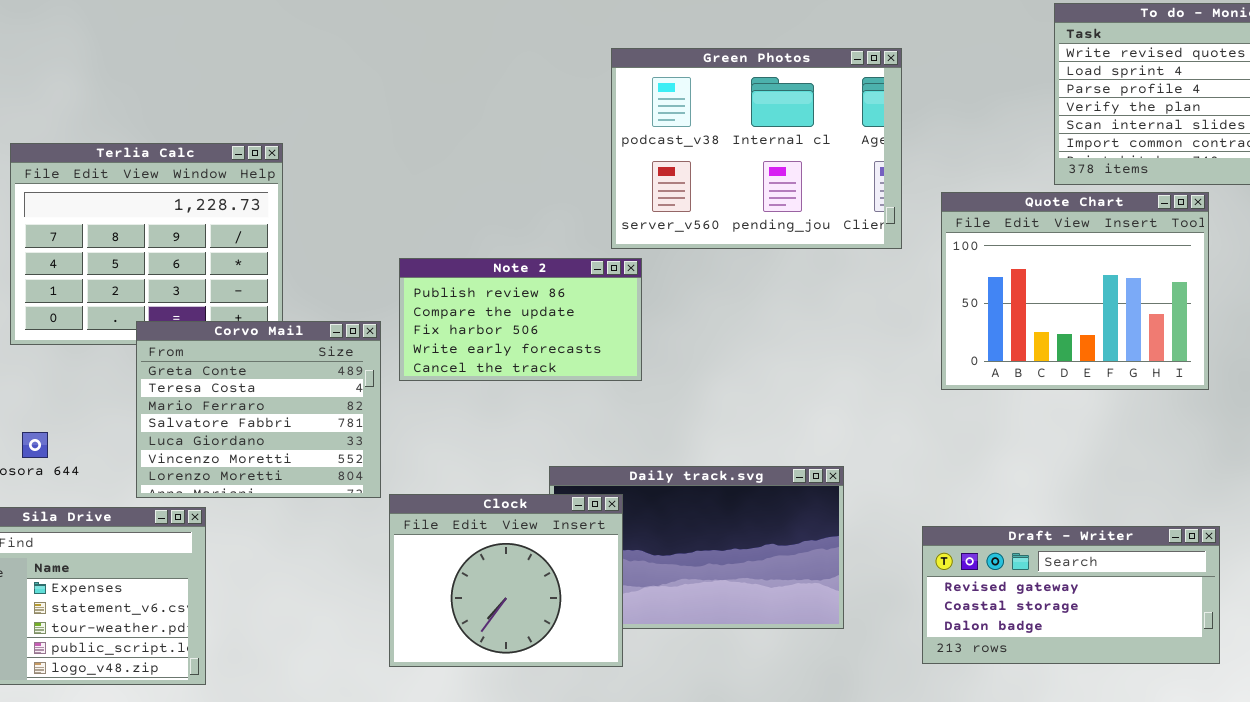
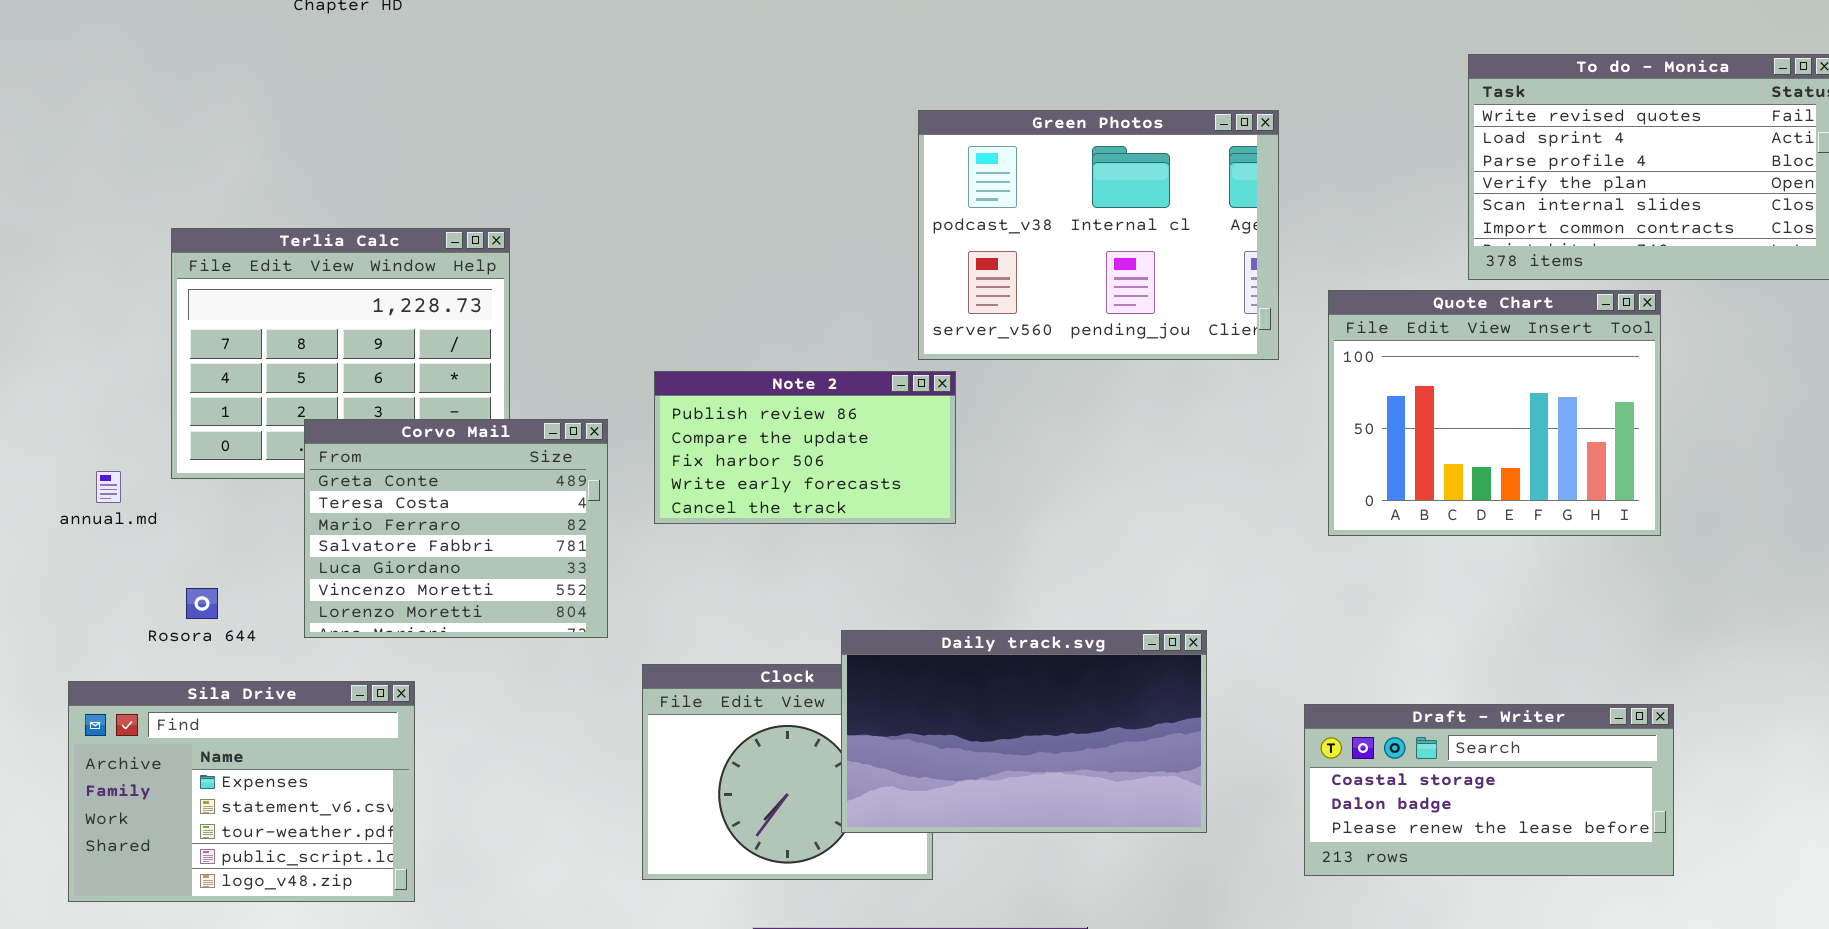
Corvo Mail: [136,321,381,498] -> [304,419,608,638], moved
Daily track.svg: [549,466,844,629] -> [841,630,1207,833], raised
Draft - Writer: [922,526,1220,664] -> [1304,704,1674,876], scrolled down 1 row

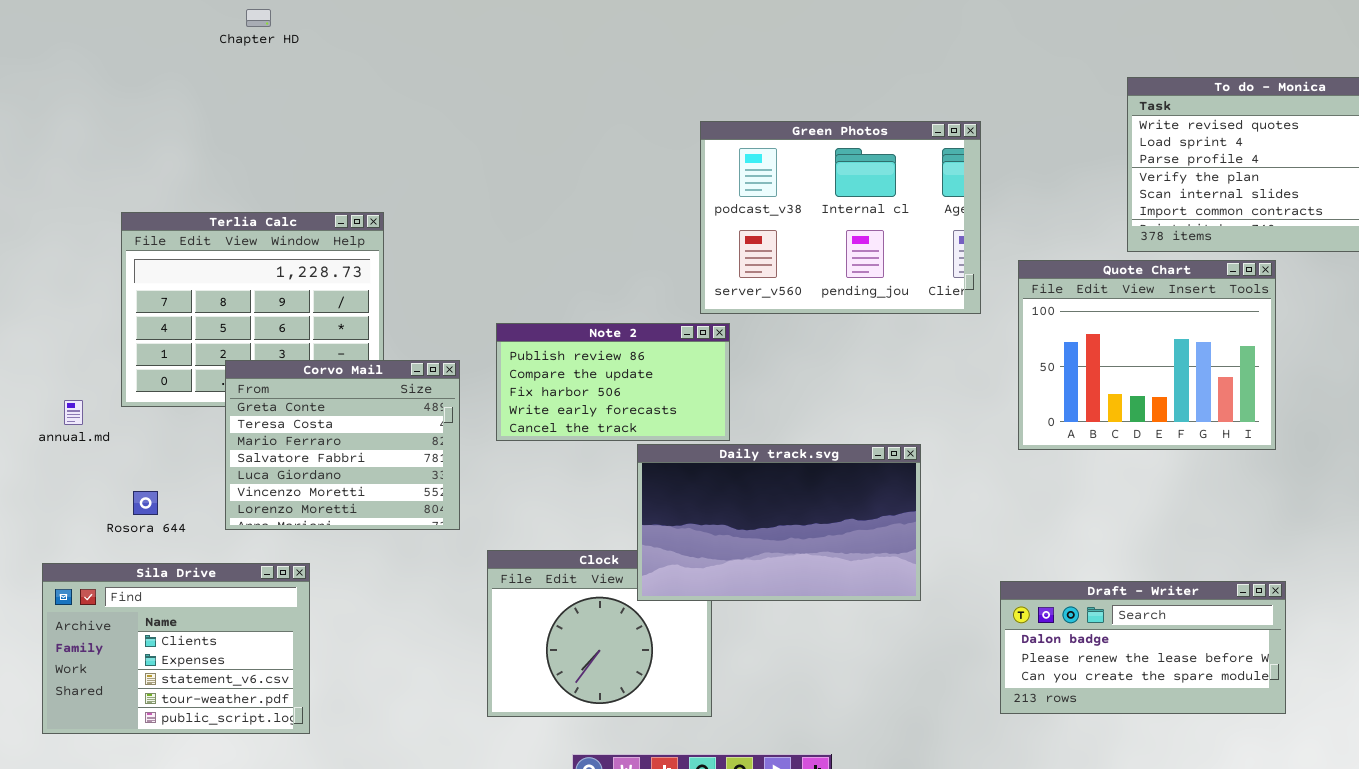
Daily track.svg: [841,630,1207,833] -> [637,444,921,601], moved
Sila Drive: [68,681,415,902] -> [42,563,310,734], scrolled up 1 row
Draft - Writer: [1304,704,1674,876] -> [1000,581,1286,714], scrolled down 1 row

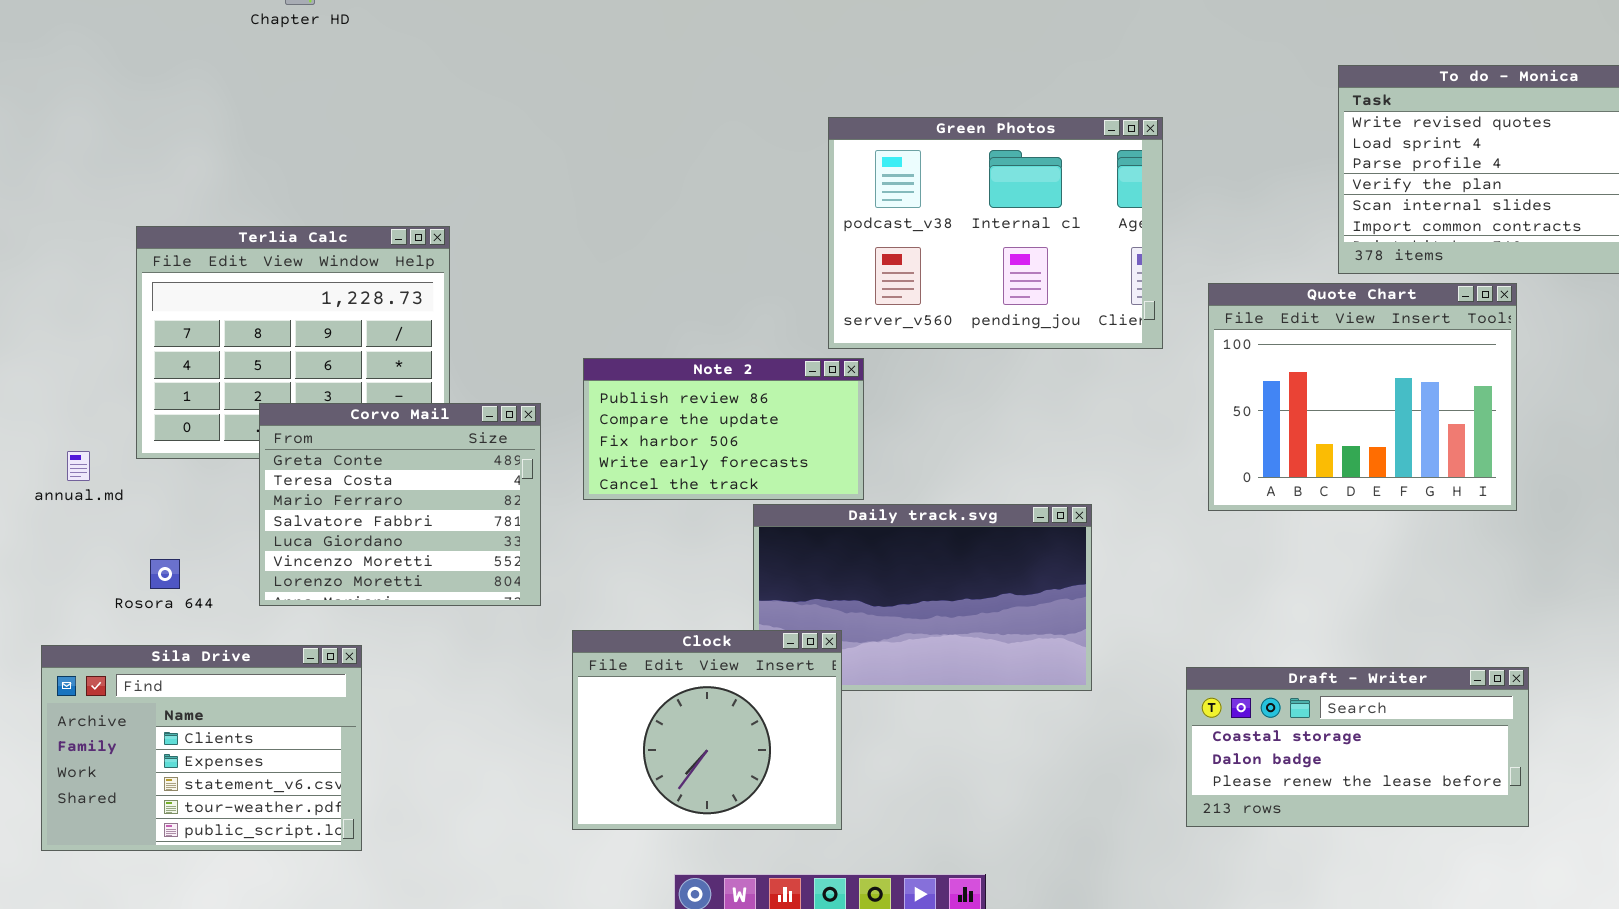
Clock: [487,550,712,717] -> [572,630,842,830], raised
Draft - Writer: [1000,581,1286,714] -> [1186,667,1529,827], scrolled up 1 row

